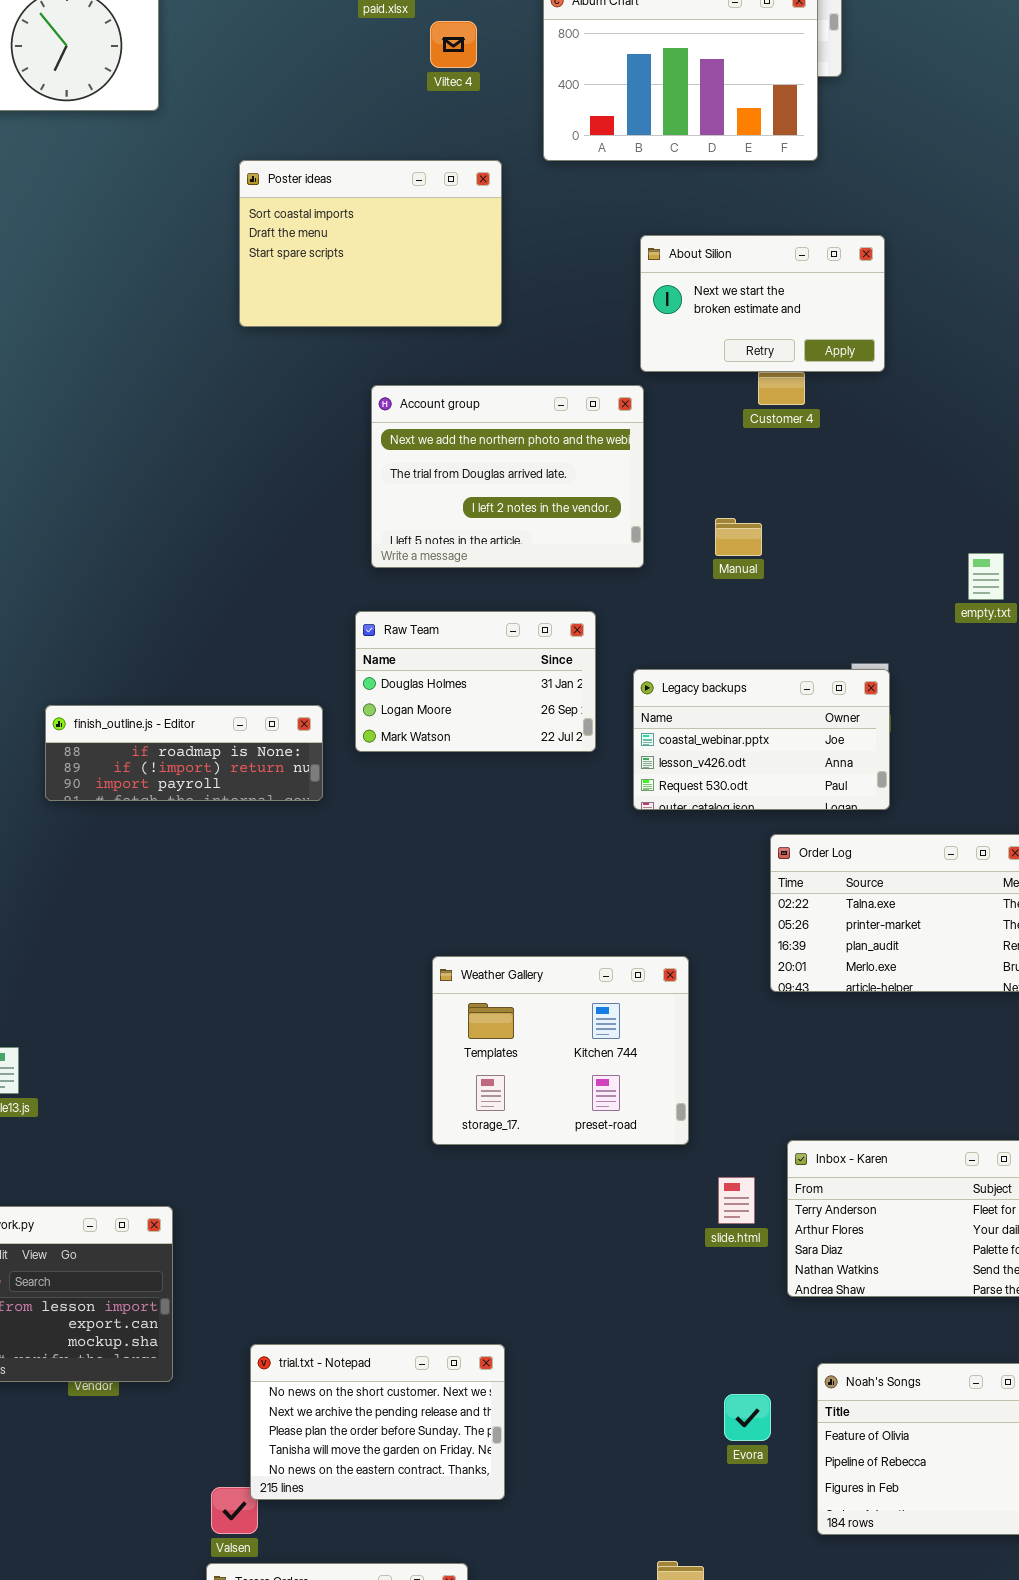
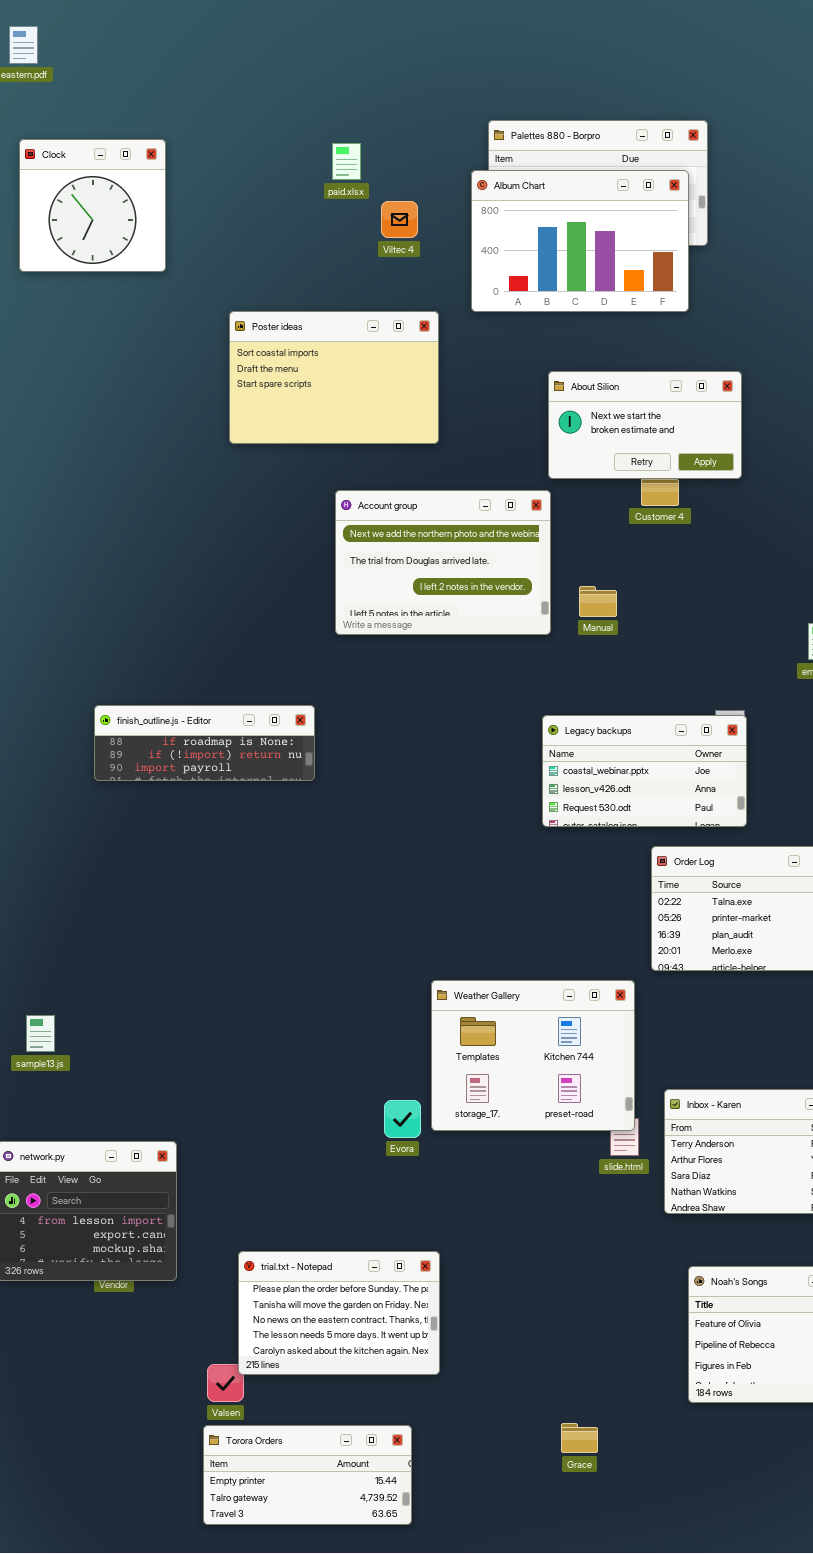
Manual: [715,518,762,556] -> [579,586,617,617], moved
Raw Team: [355,611,596,752] -> none, closed
finish_outline.js - Editor: [45,705,323,801] -> [94,705,315,781], moved
Weather Gallery: [432,956,689,1145] -> [431,980,635,1131], moved
trial.txt - Notepad: [250,1344,505,1500] -> [238,1251,440,1375], scrolled down 2 rows
Evora: [724,1394,771,1441] -> [384,1100,421,1138], moved

